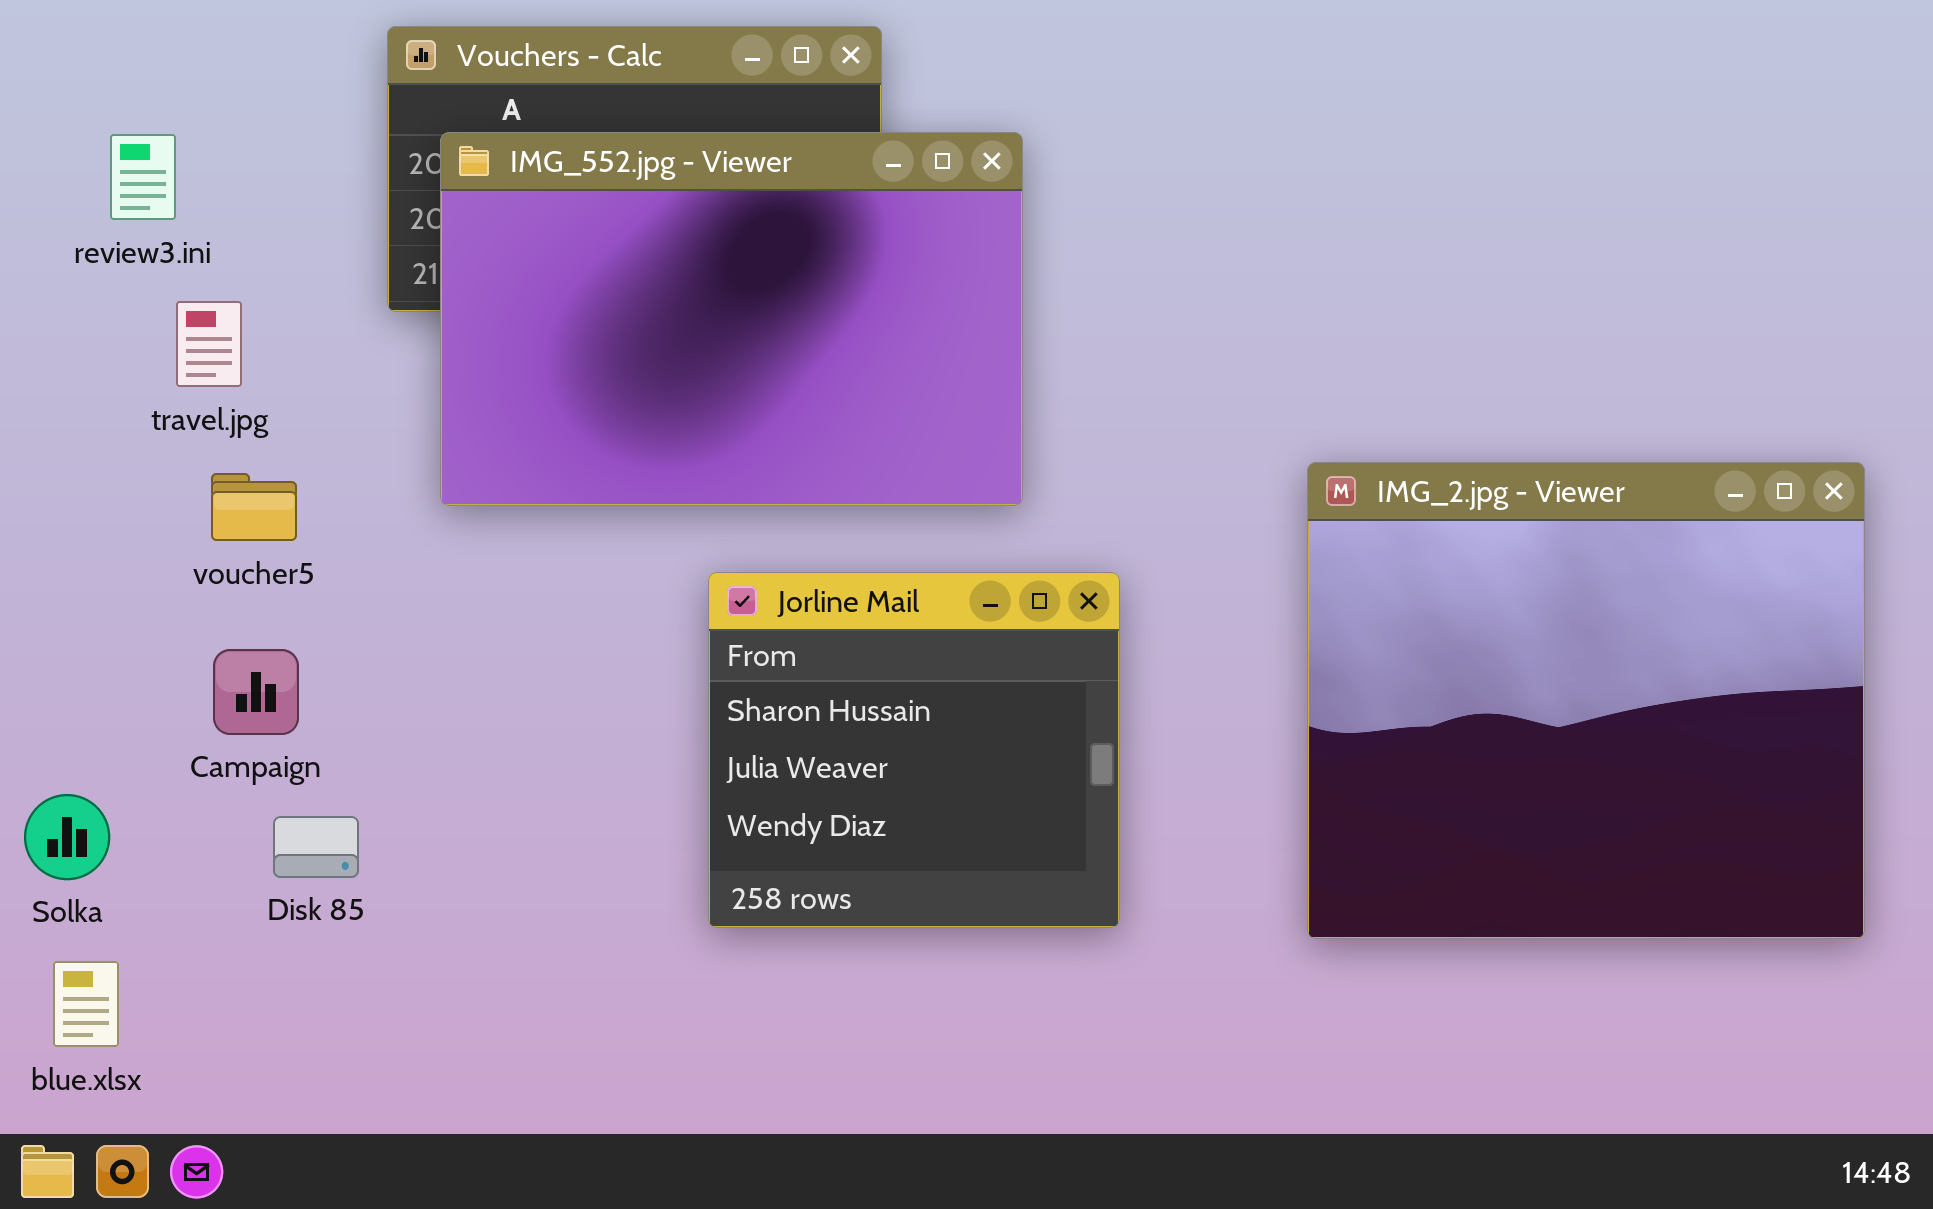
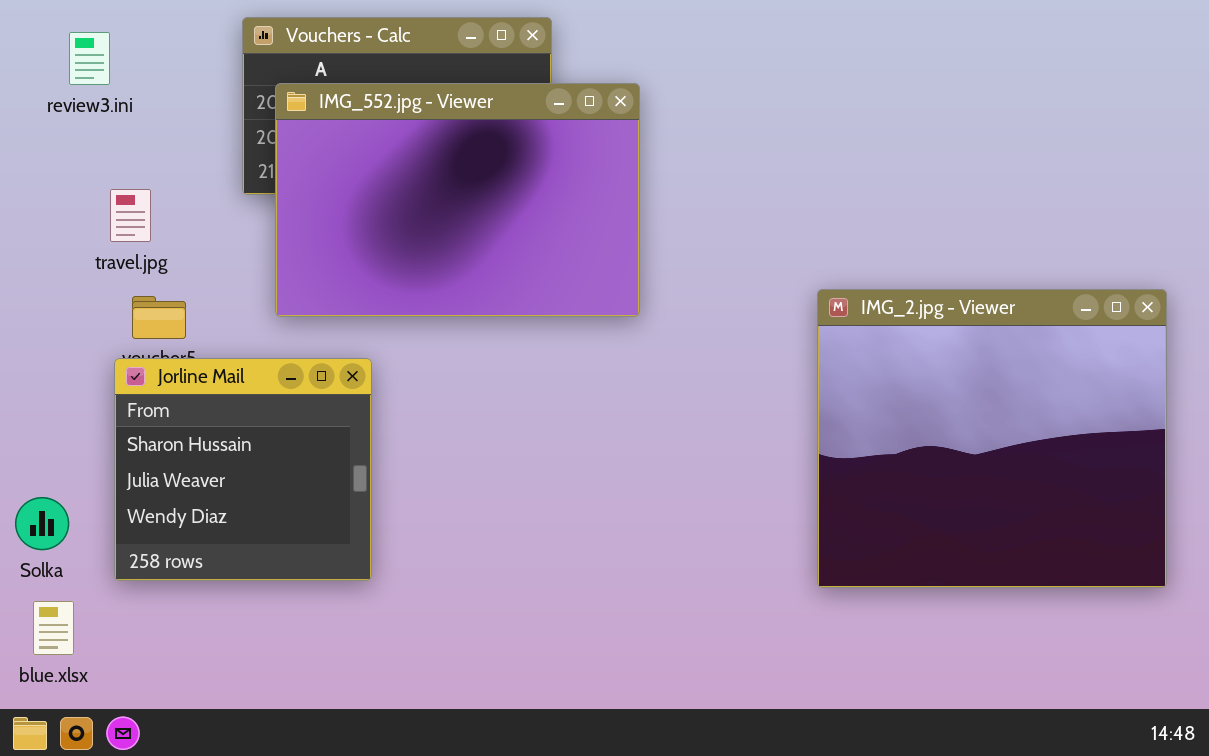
review3.ini: [110,134,176,220] -> [69,32,110,85], moved
Jorline Mail: [708,572,1120,928] -> [114,358,372,581], moved

